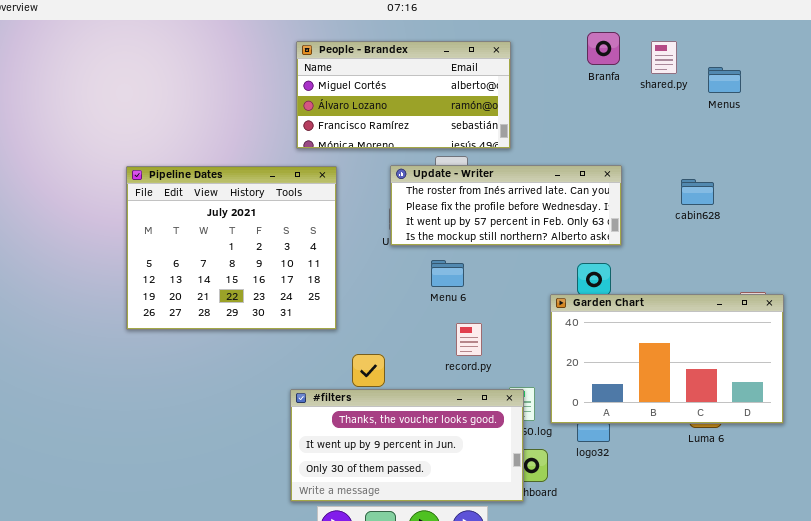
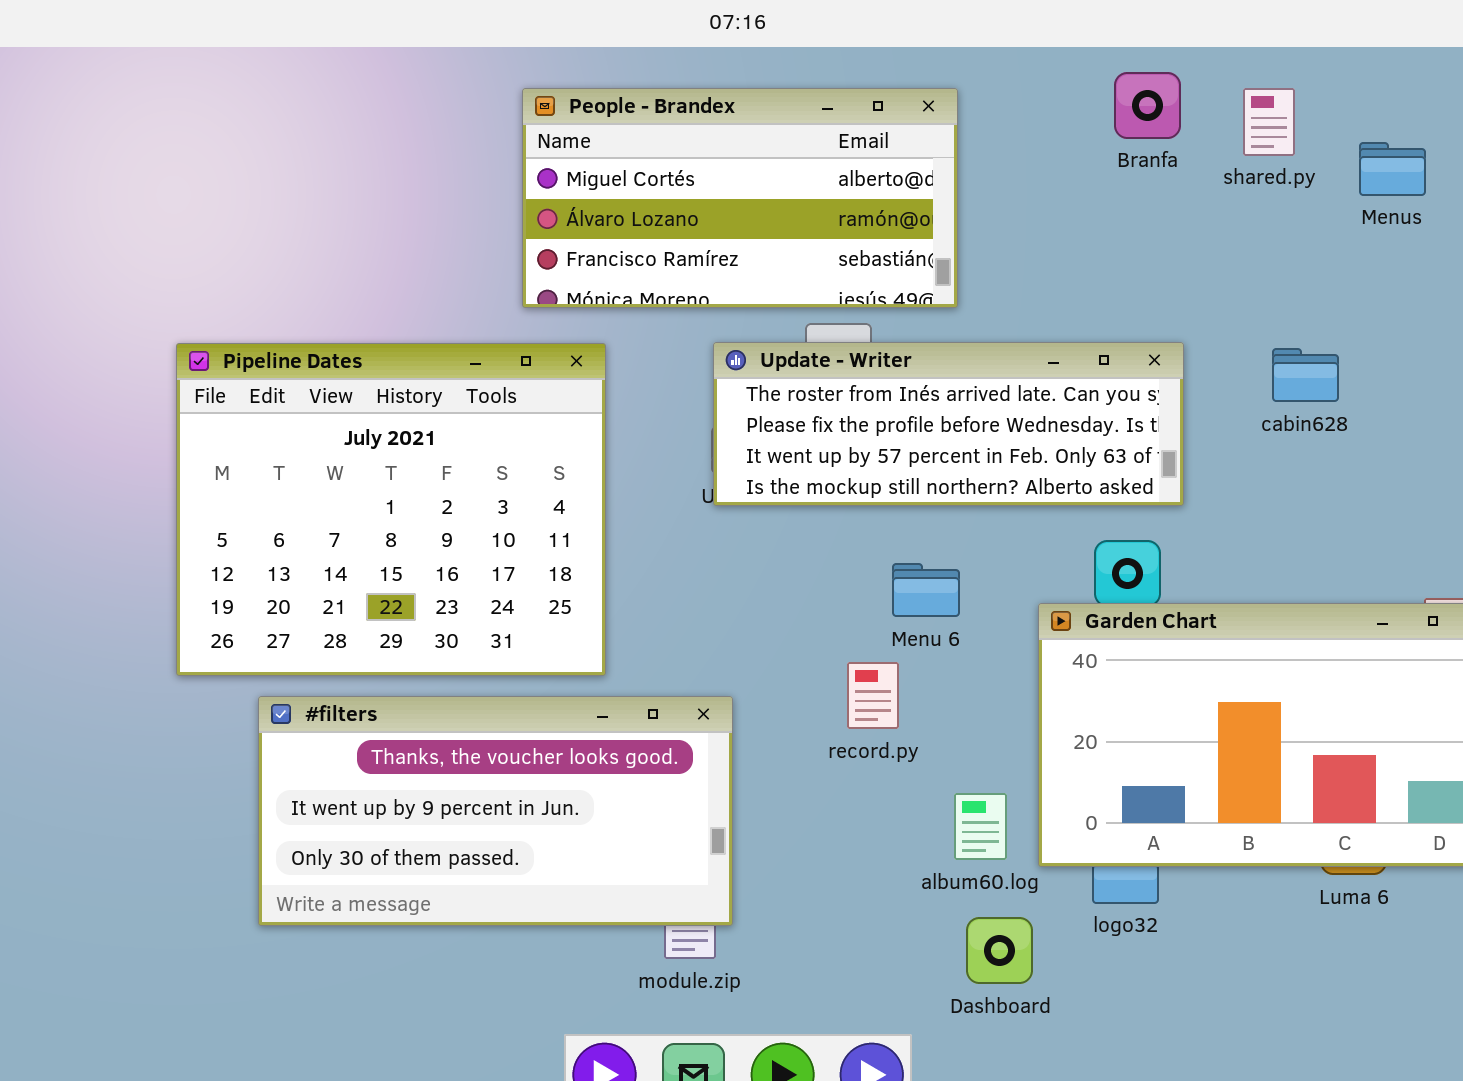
cabin628: [681,179,714,205] -> [1272,348,1339,402], moved
Menu 6: [431,260,464,287] -> [892,563,960,617], moved
#filters: [290,389,524,502] -> [258,696,733,926], moved

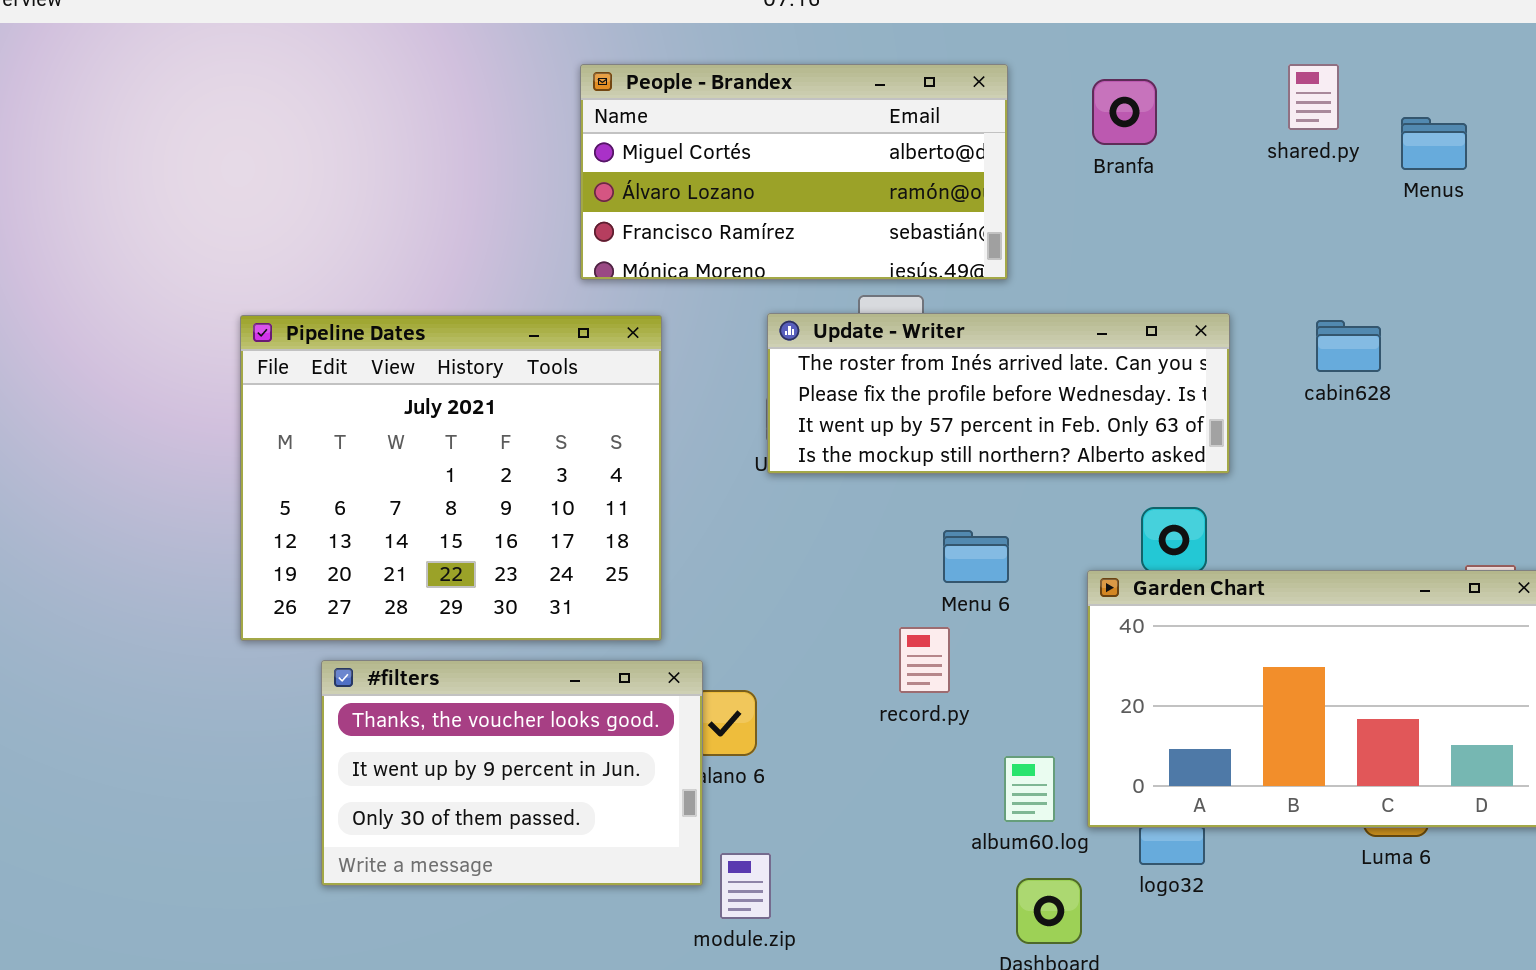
Branfa: [1114,72,1181,139] -> [1092,79,1157,145], moved
#filters: [258,696,733,926] -> [321,660,703,886], resized

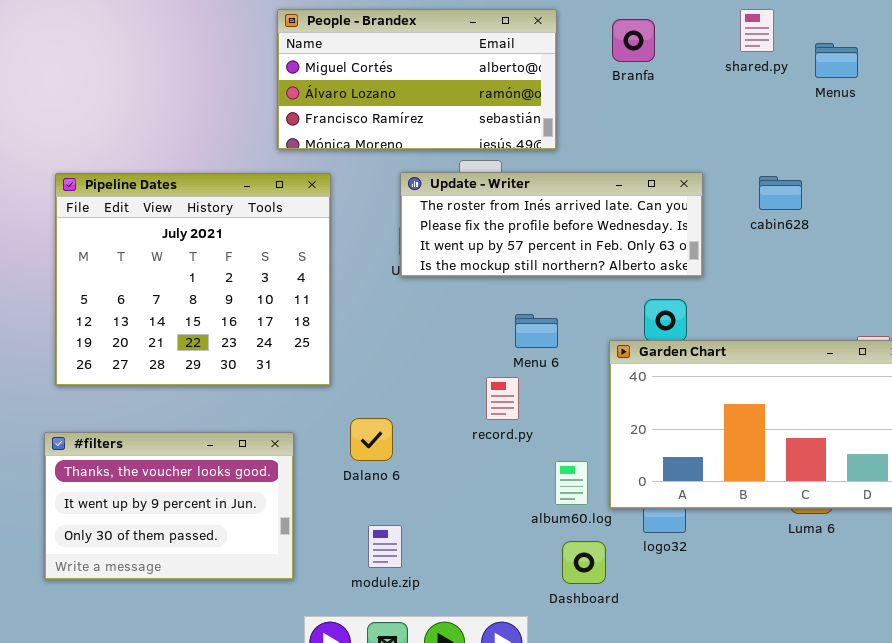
#filters: [321,660,703,886] -> [44,432,294,580], moved

